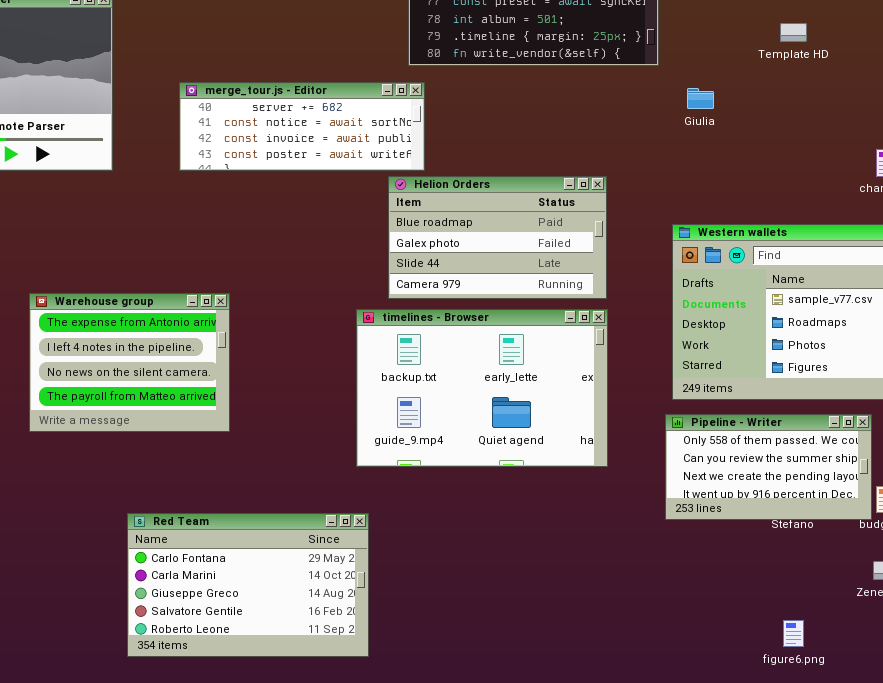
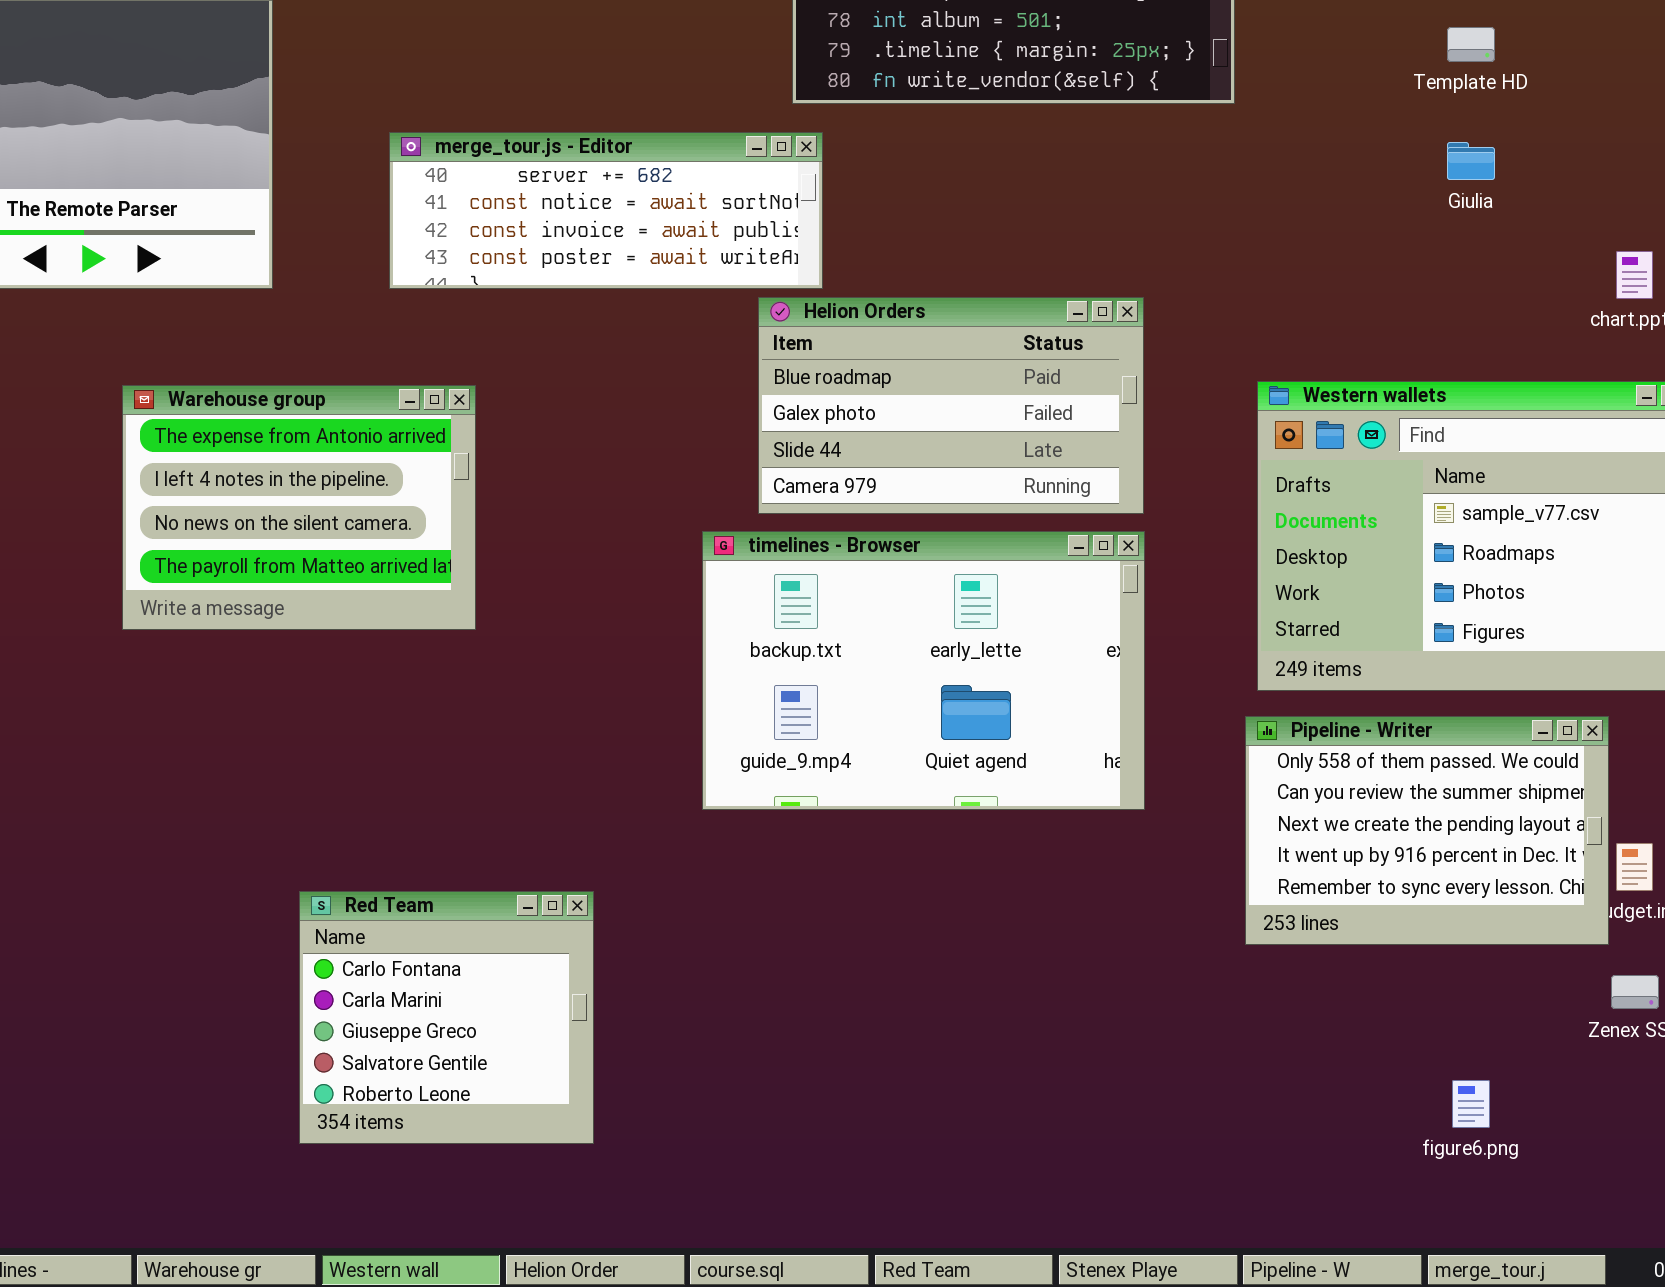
Giulia: [687,88,714,109] -> [1447,142,1495,180], moved
Warehouse group: [29,293,230,432] -> [122,385,476,630], moved
Pipeline - Writer: [665,414,872,520] -> [1245,716,1609,945], resized
Red Team: [127,513,369,657] -> [299,891,594,1144], resized

